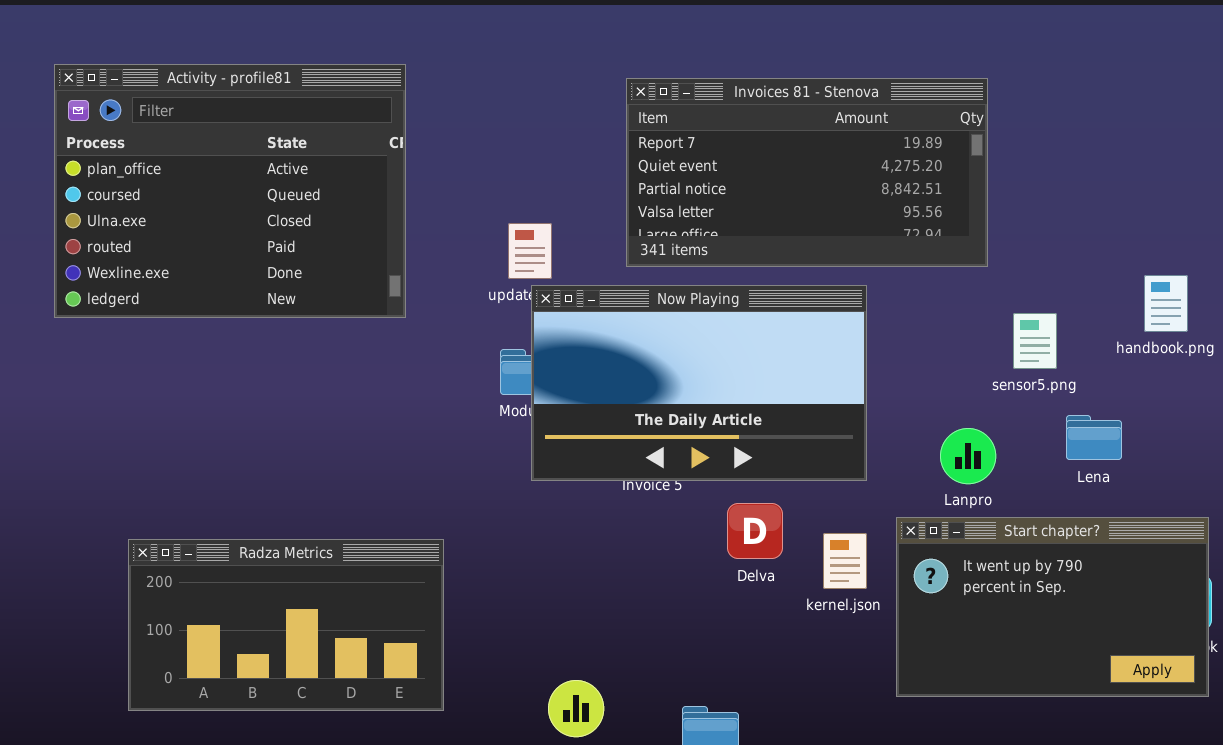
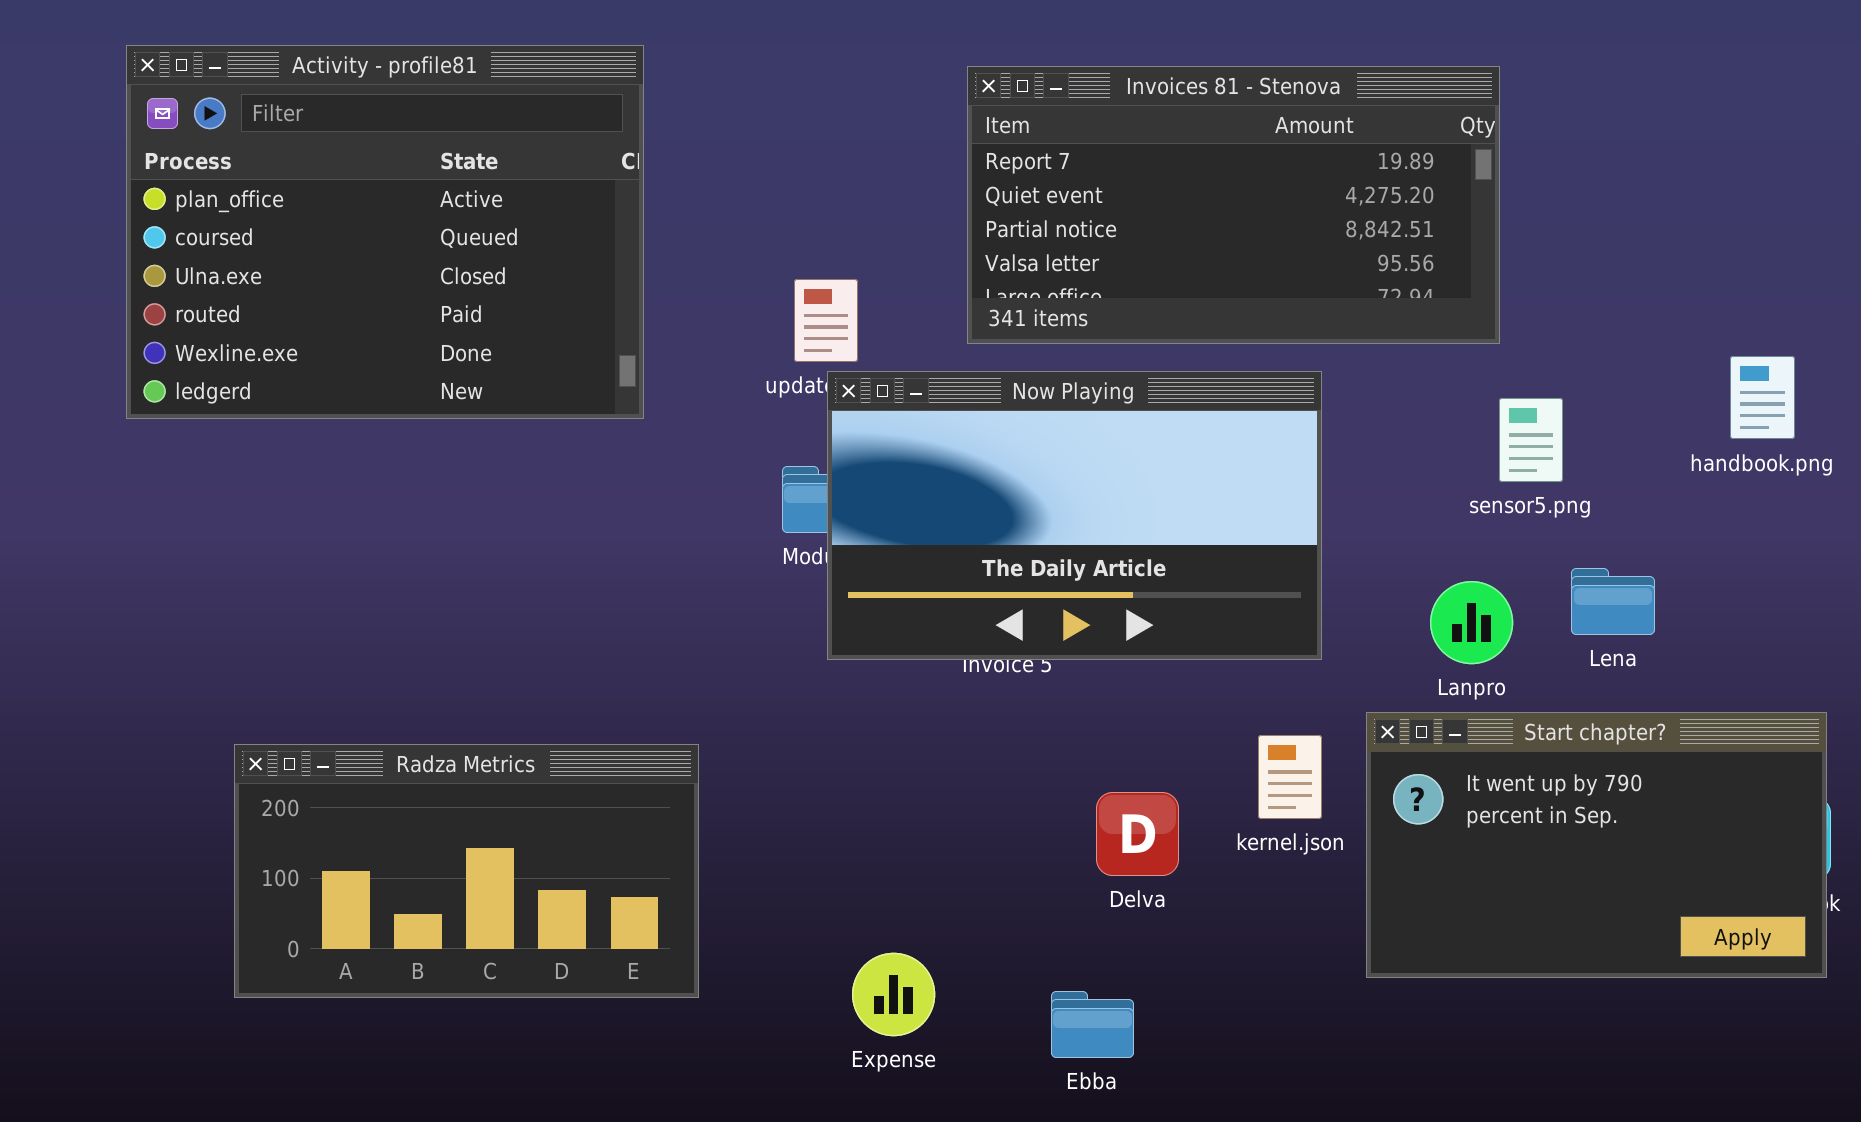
sensor5.png: [1013,313,1057,369] -> [1499,398,1563,482], moved
Lena: [1066,415,1122,460] -> [1571,568,1655,635], moved
Delva: [727,503,783,559] -> [1096,792,1179,876], moved

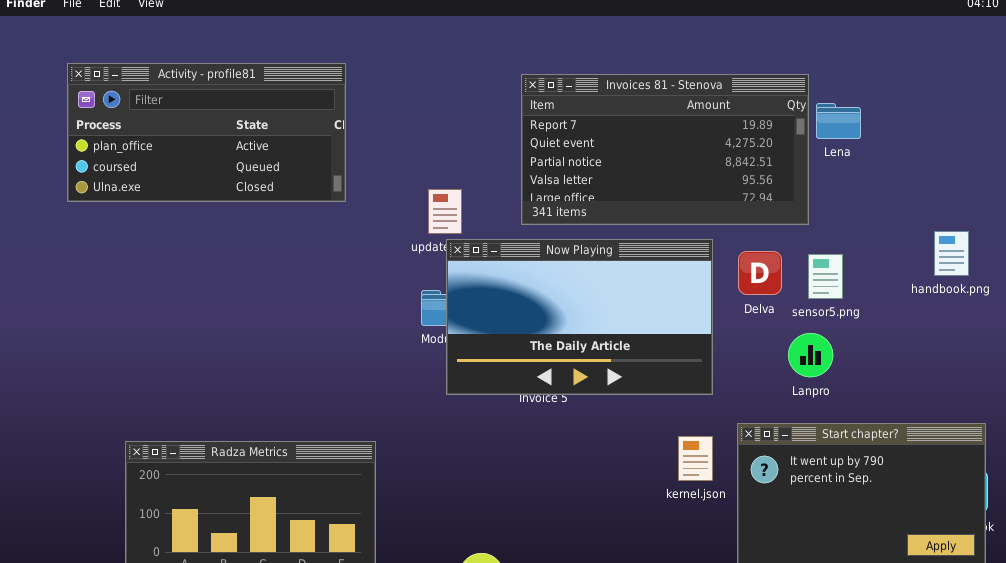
Activity - profile81: [126,45,644,419] -> [67,63,346,202], resized
Lena: [1571,568,1655,635] -> [816,103,861,139], moved
Lanpro: [1430,581,1513,664] -> [788,333,833,377], moved
Delva: [1096,792,1179,876] -> [738,251,782,295], moved

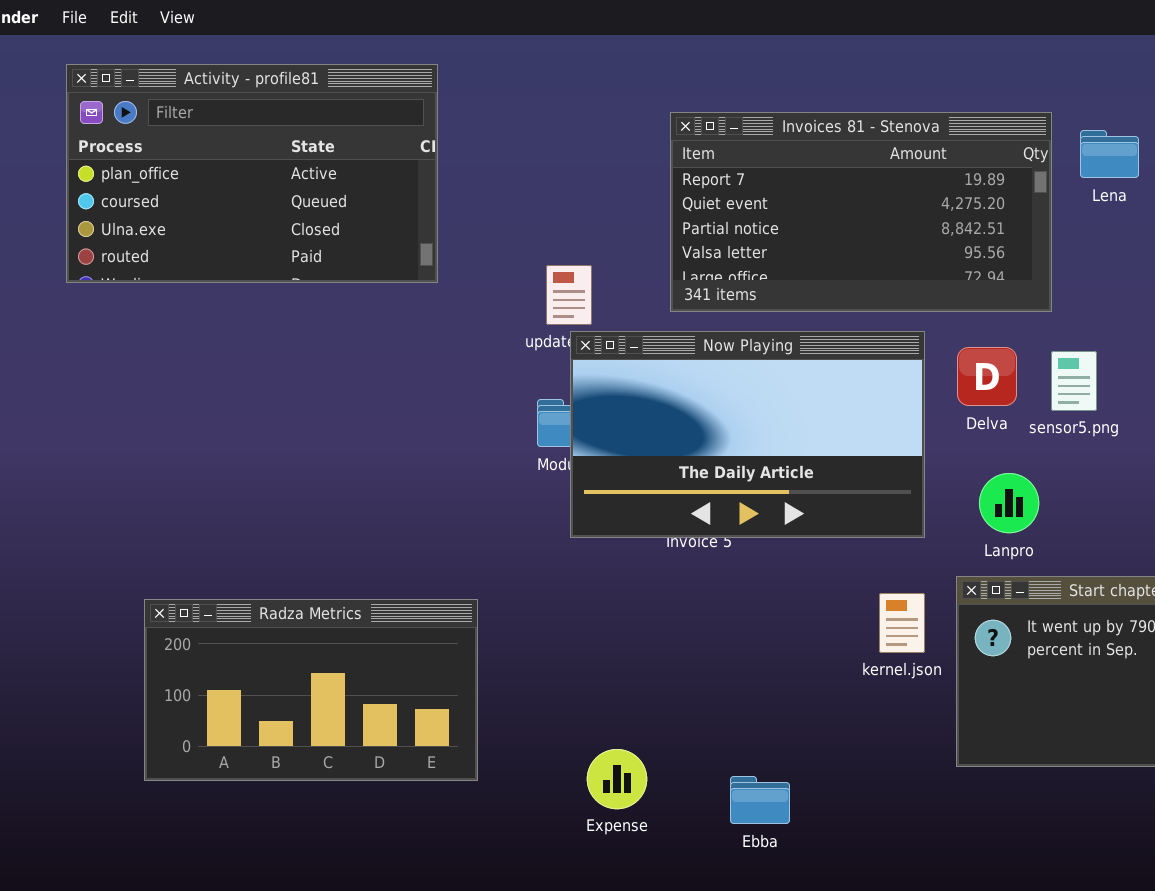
Activity - profile81: [67,63,346,202] -> [66,64,438,283], resized
Lena: [816,103,861,139] -> [1080,130,1139,178], moved
Lanpro: [788,333,833,377] -> [979,473,1039,533], moved

